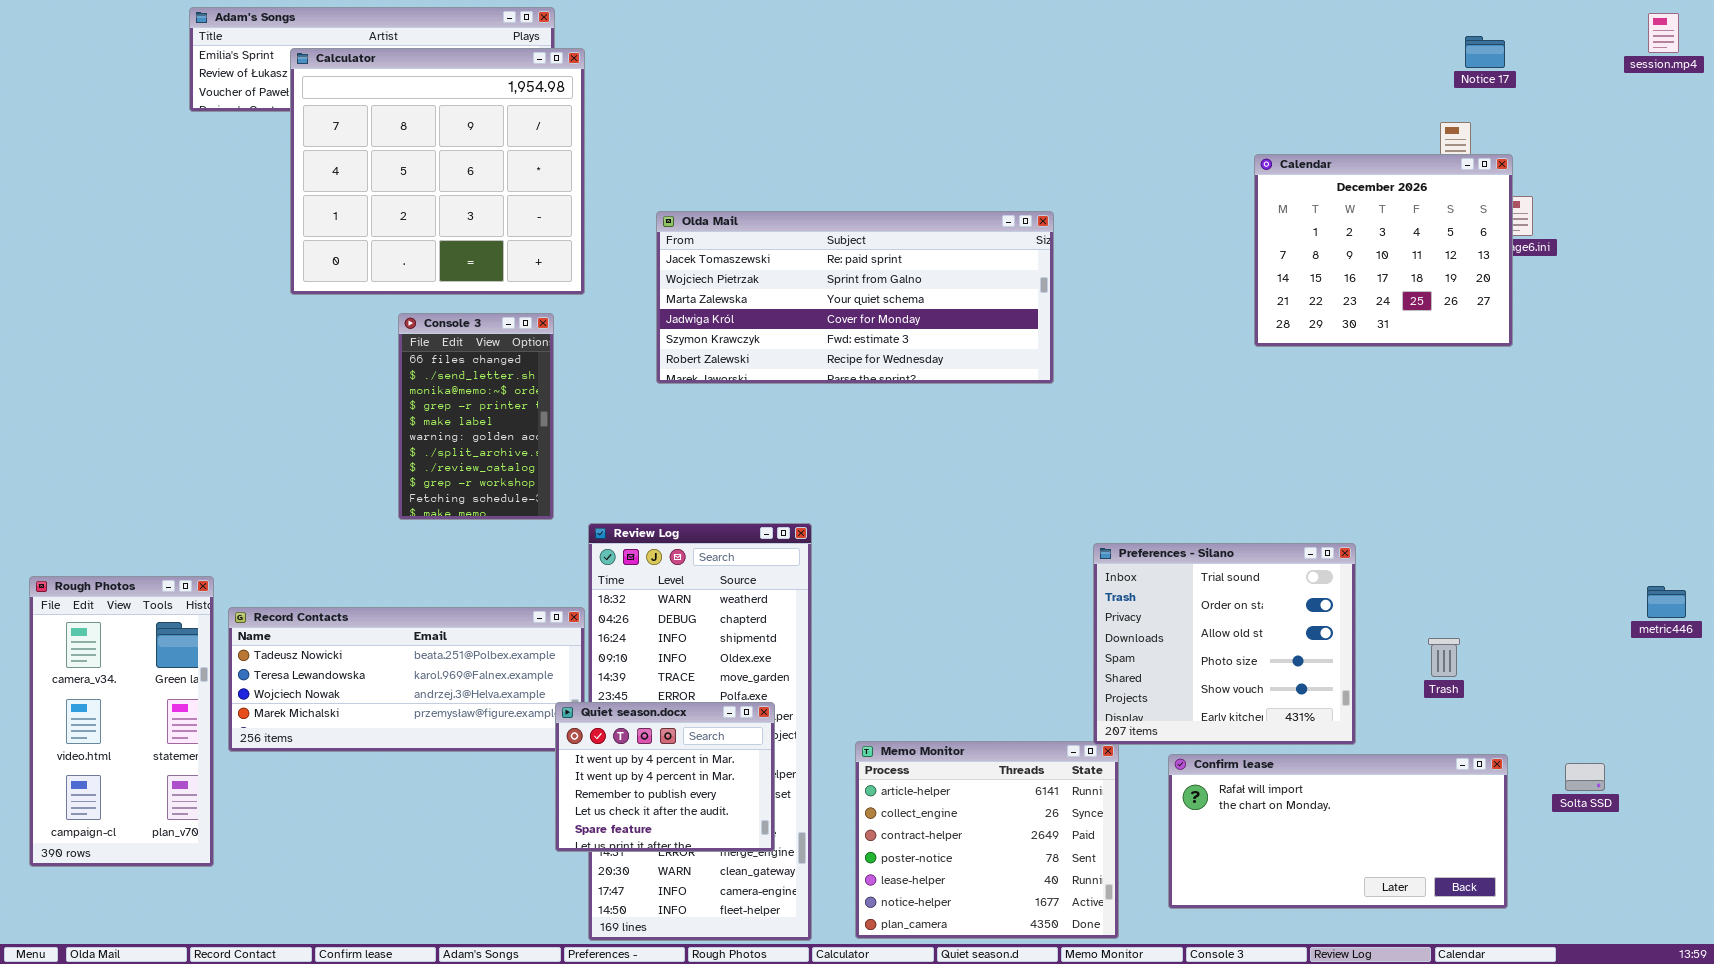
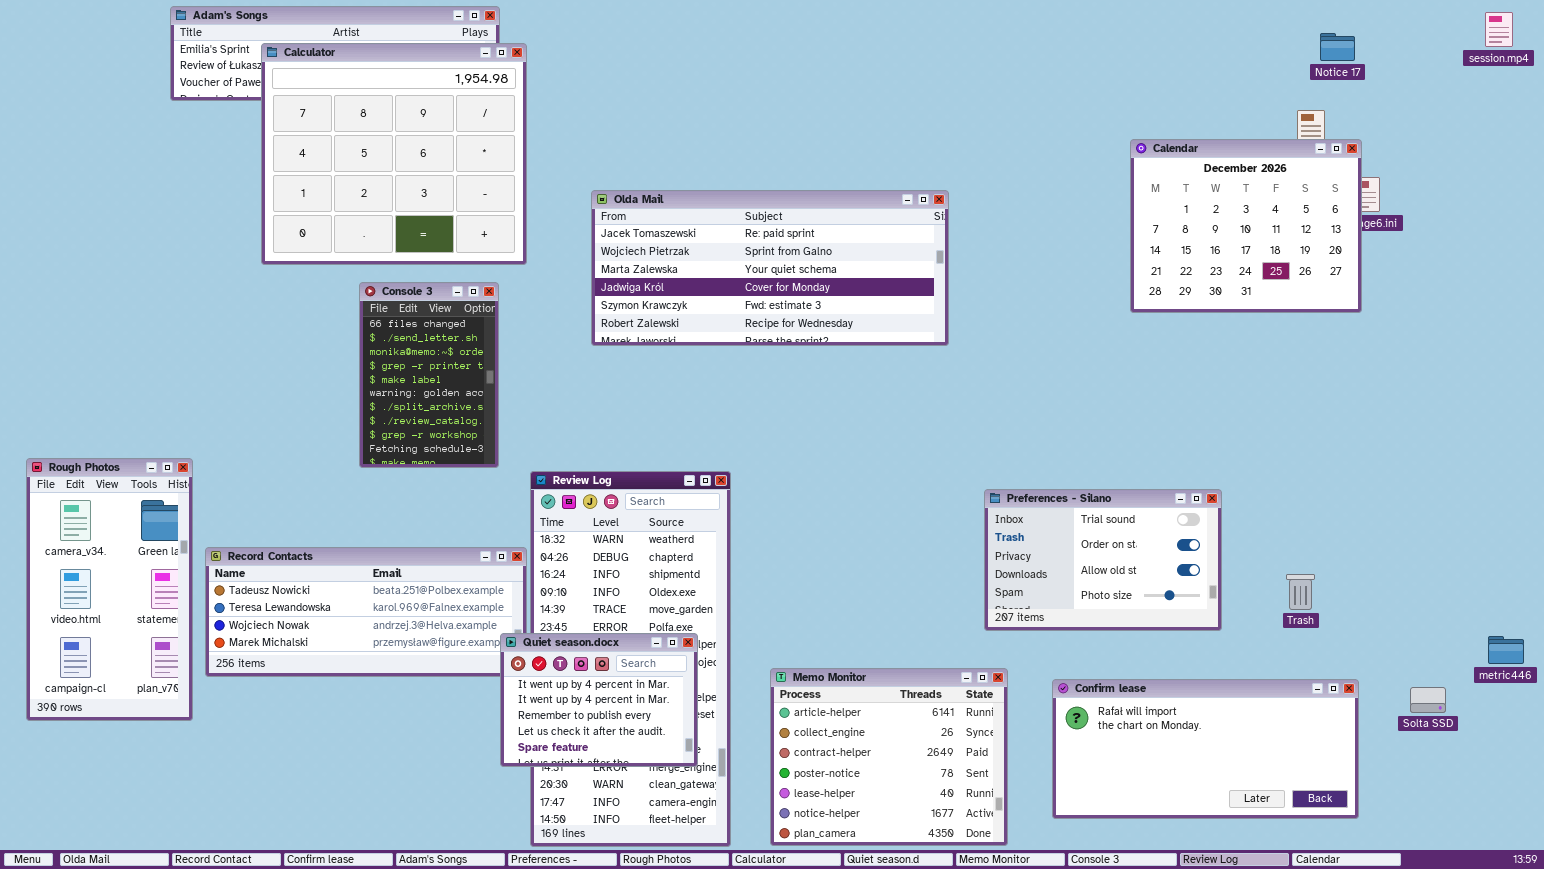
Preferences - Silano: [1093,543,1356,745] -> [984,489,1222,631], resized
Rough Photos: [29,576,214,867] -> [26,458,193,721], moved
metric446: [1647,586,1686,618] -> [1488,636,1524,664], moved

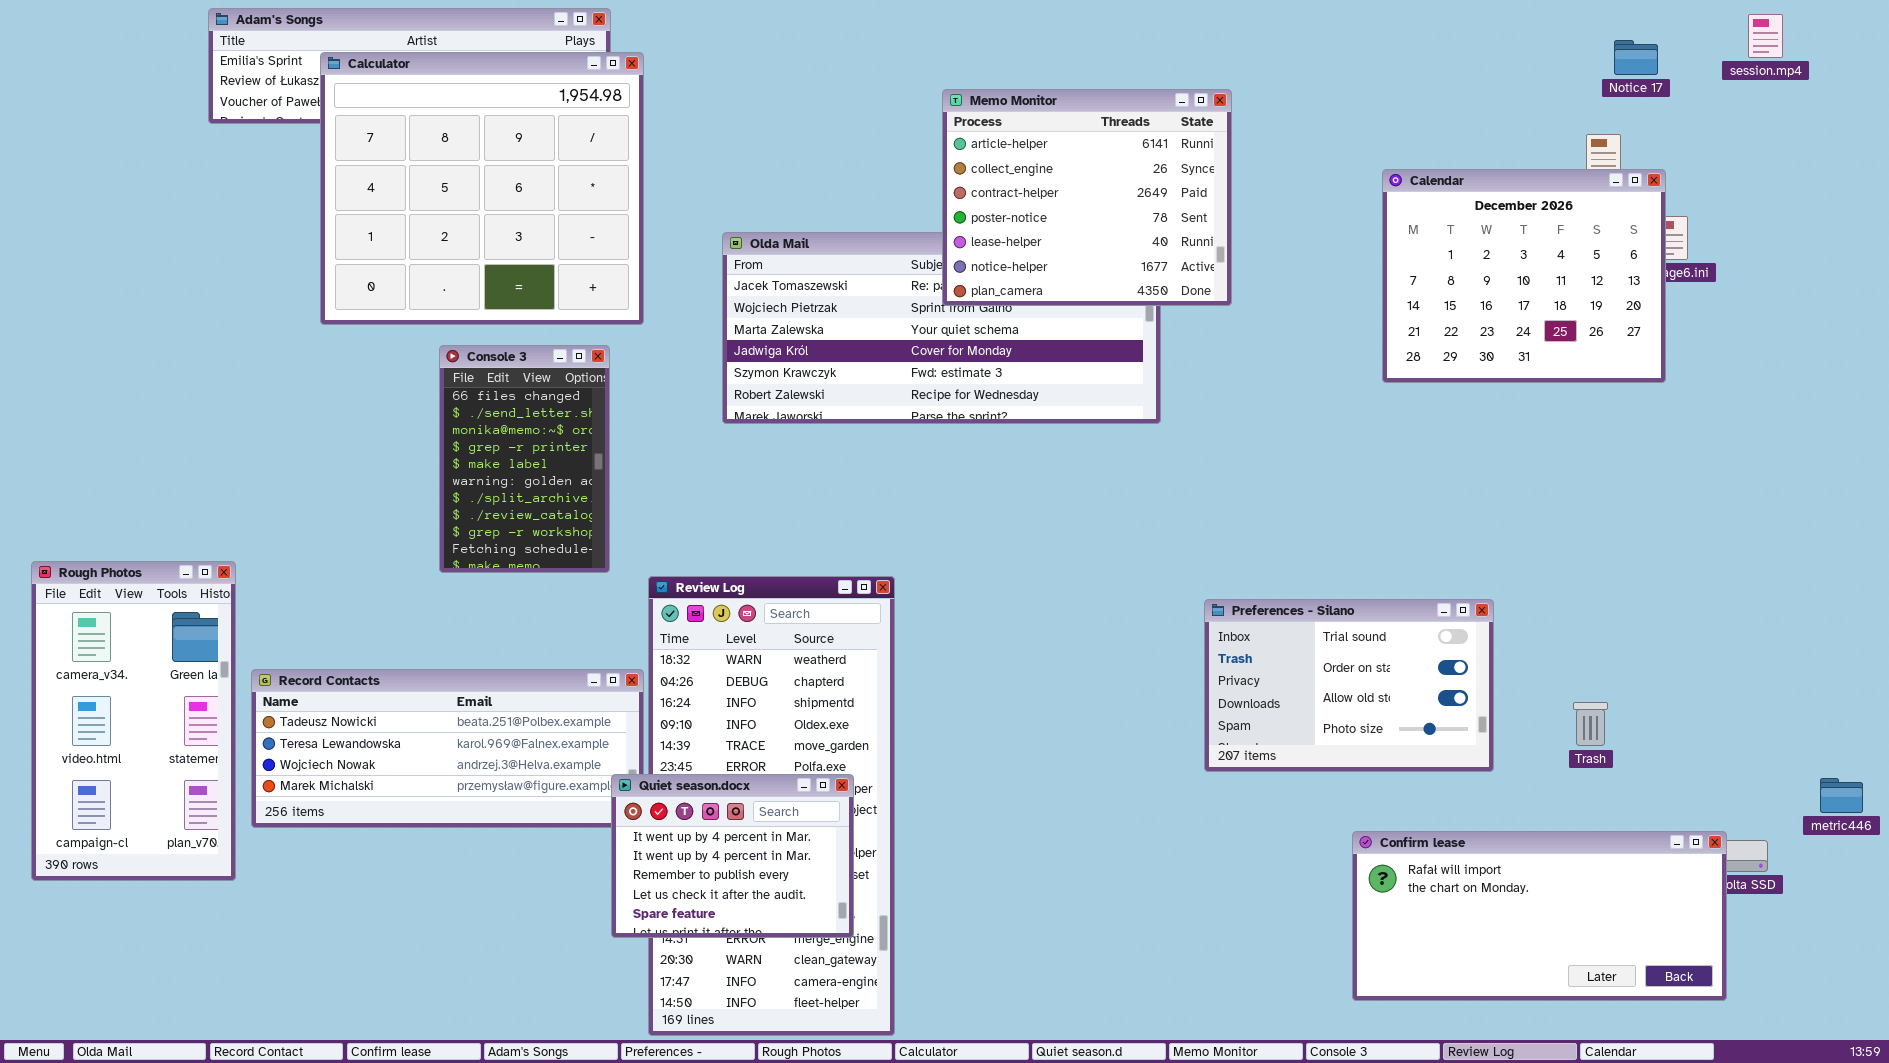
session.mp4: [1485,12,1513,47] -> [1748,14,1783,58], moved
Memo Monitor: [770,668,1008,846] -> [942,89,1232,306], moved
Confirm lease: [1052,679,1359,819] -> [1352,831,1727,1001], moved

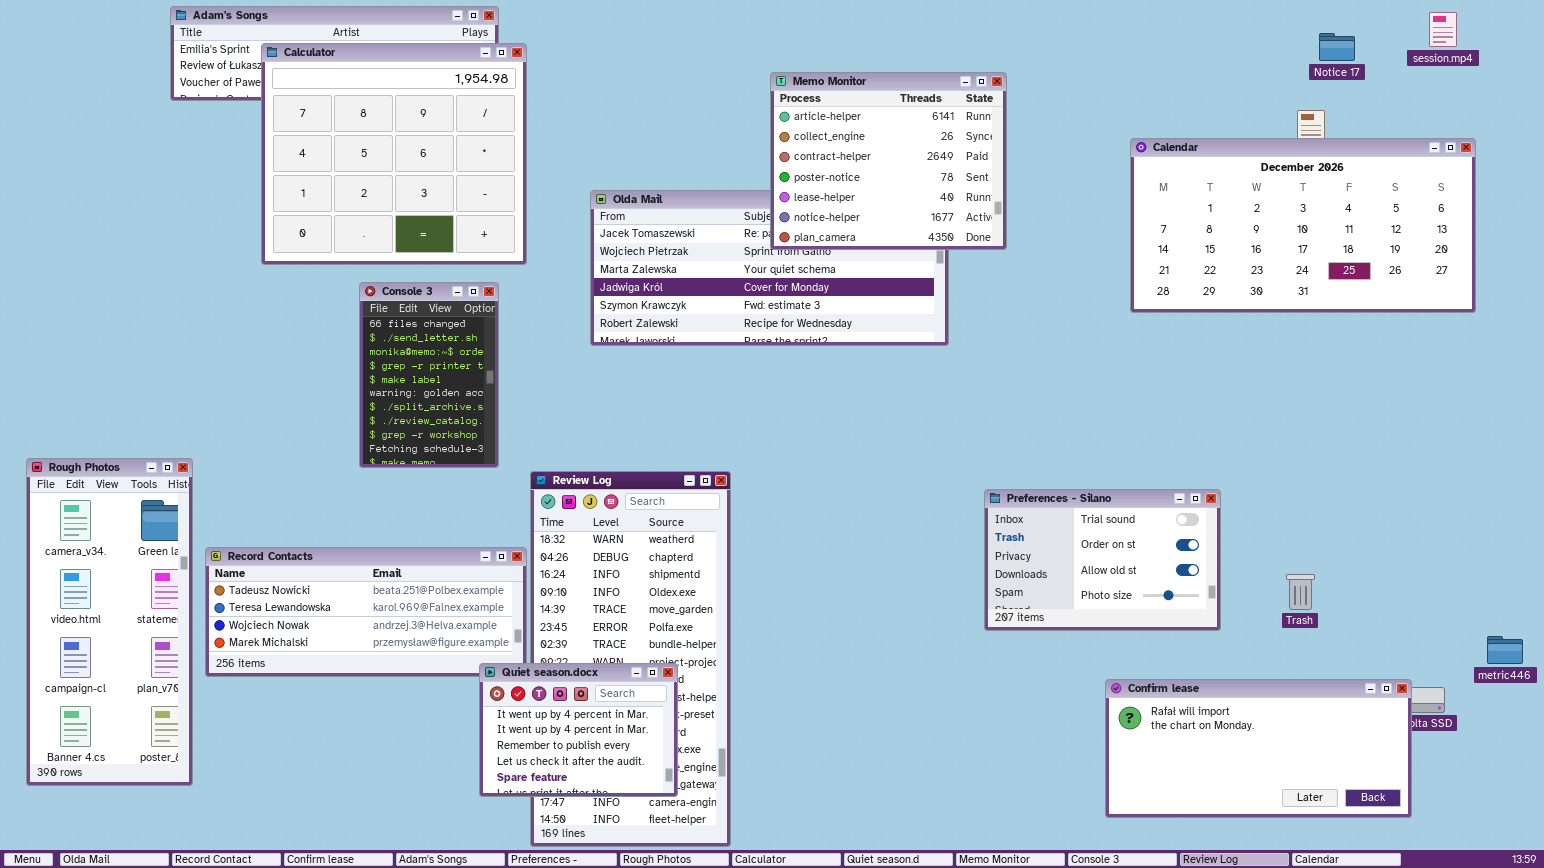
Calendar: [1382,169,1666,383] -> [1130,138,1476,313], resized
Rough Photos: [31,561,236,881] -> [26,458,193,786], resized
Quiet season.docx: [611,774,854,938] -> [479,663,678,797], moved

